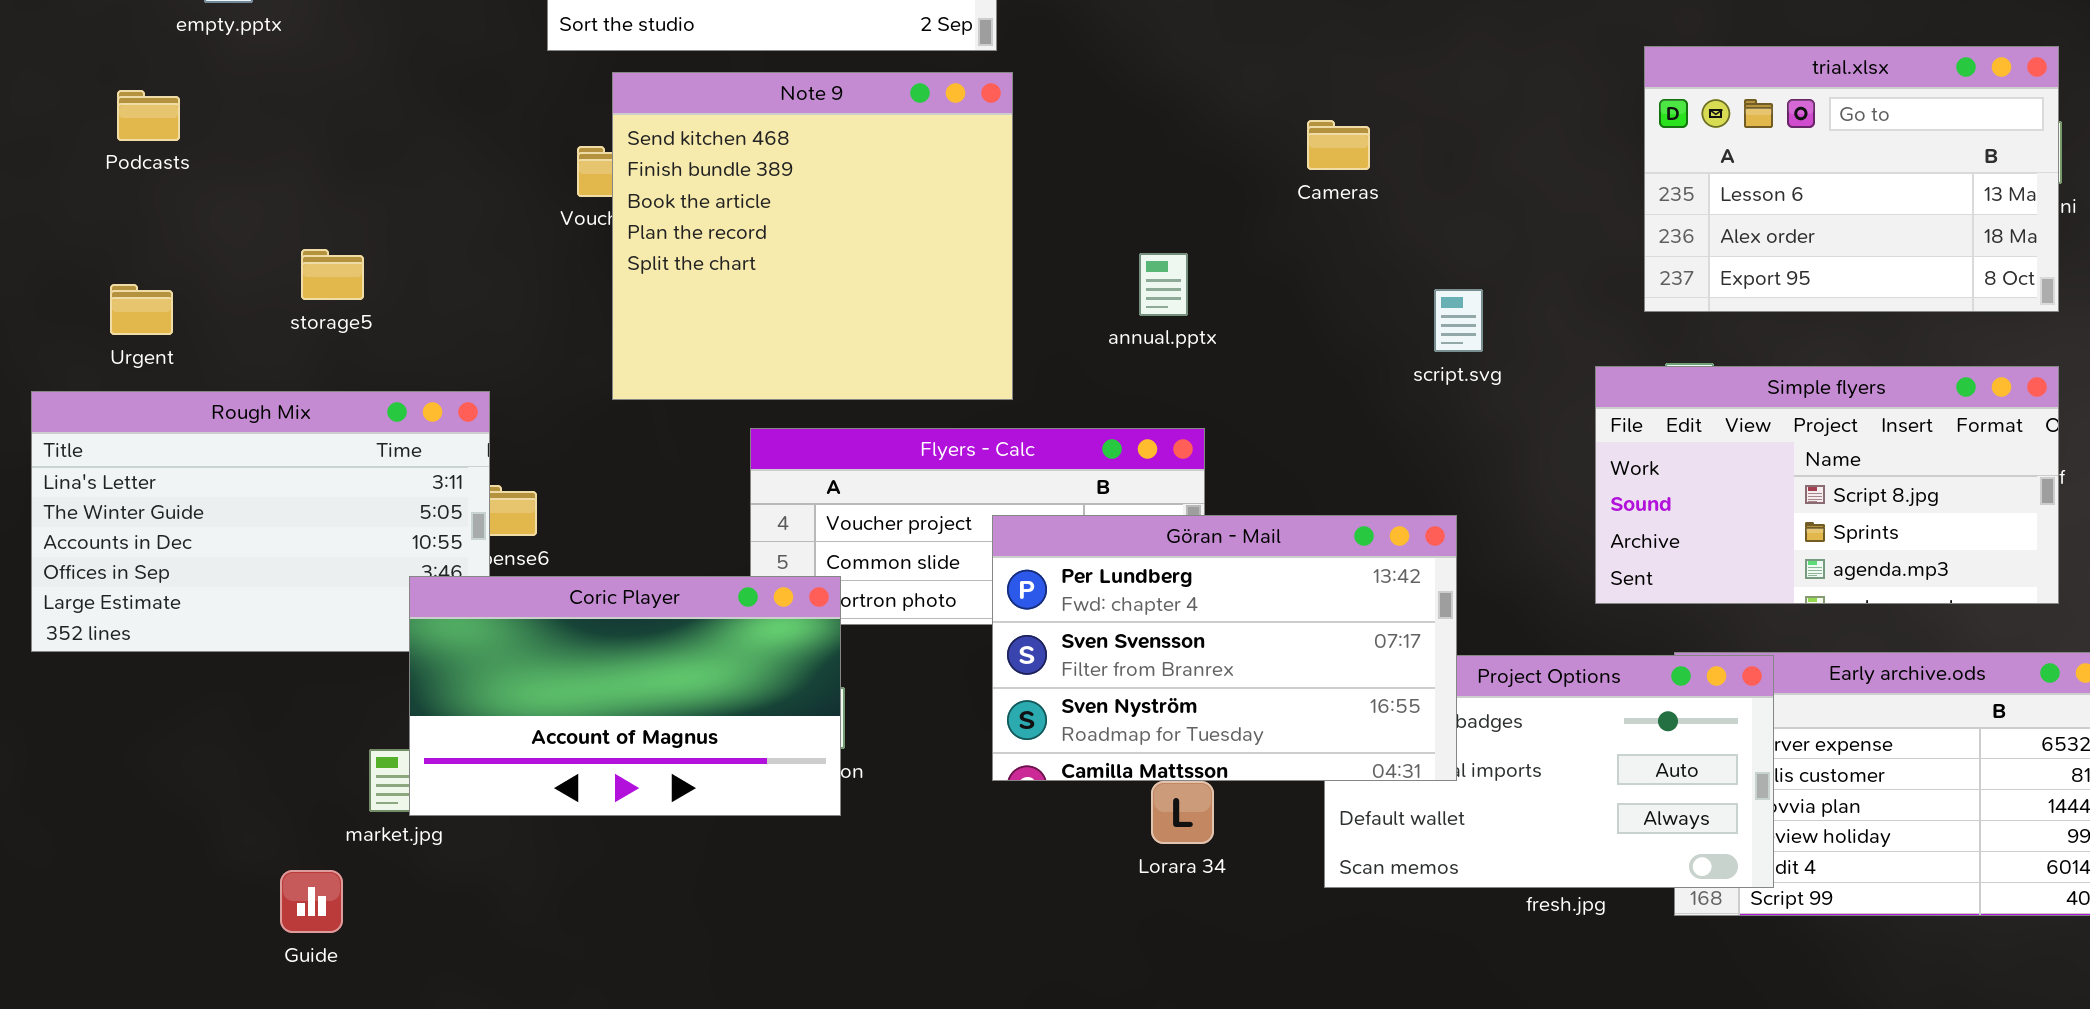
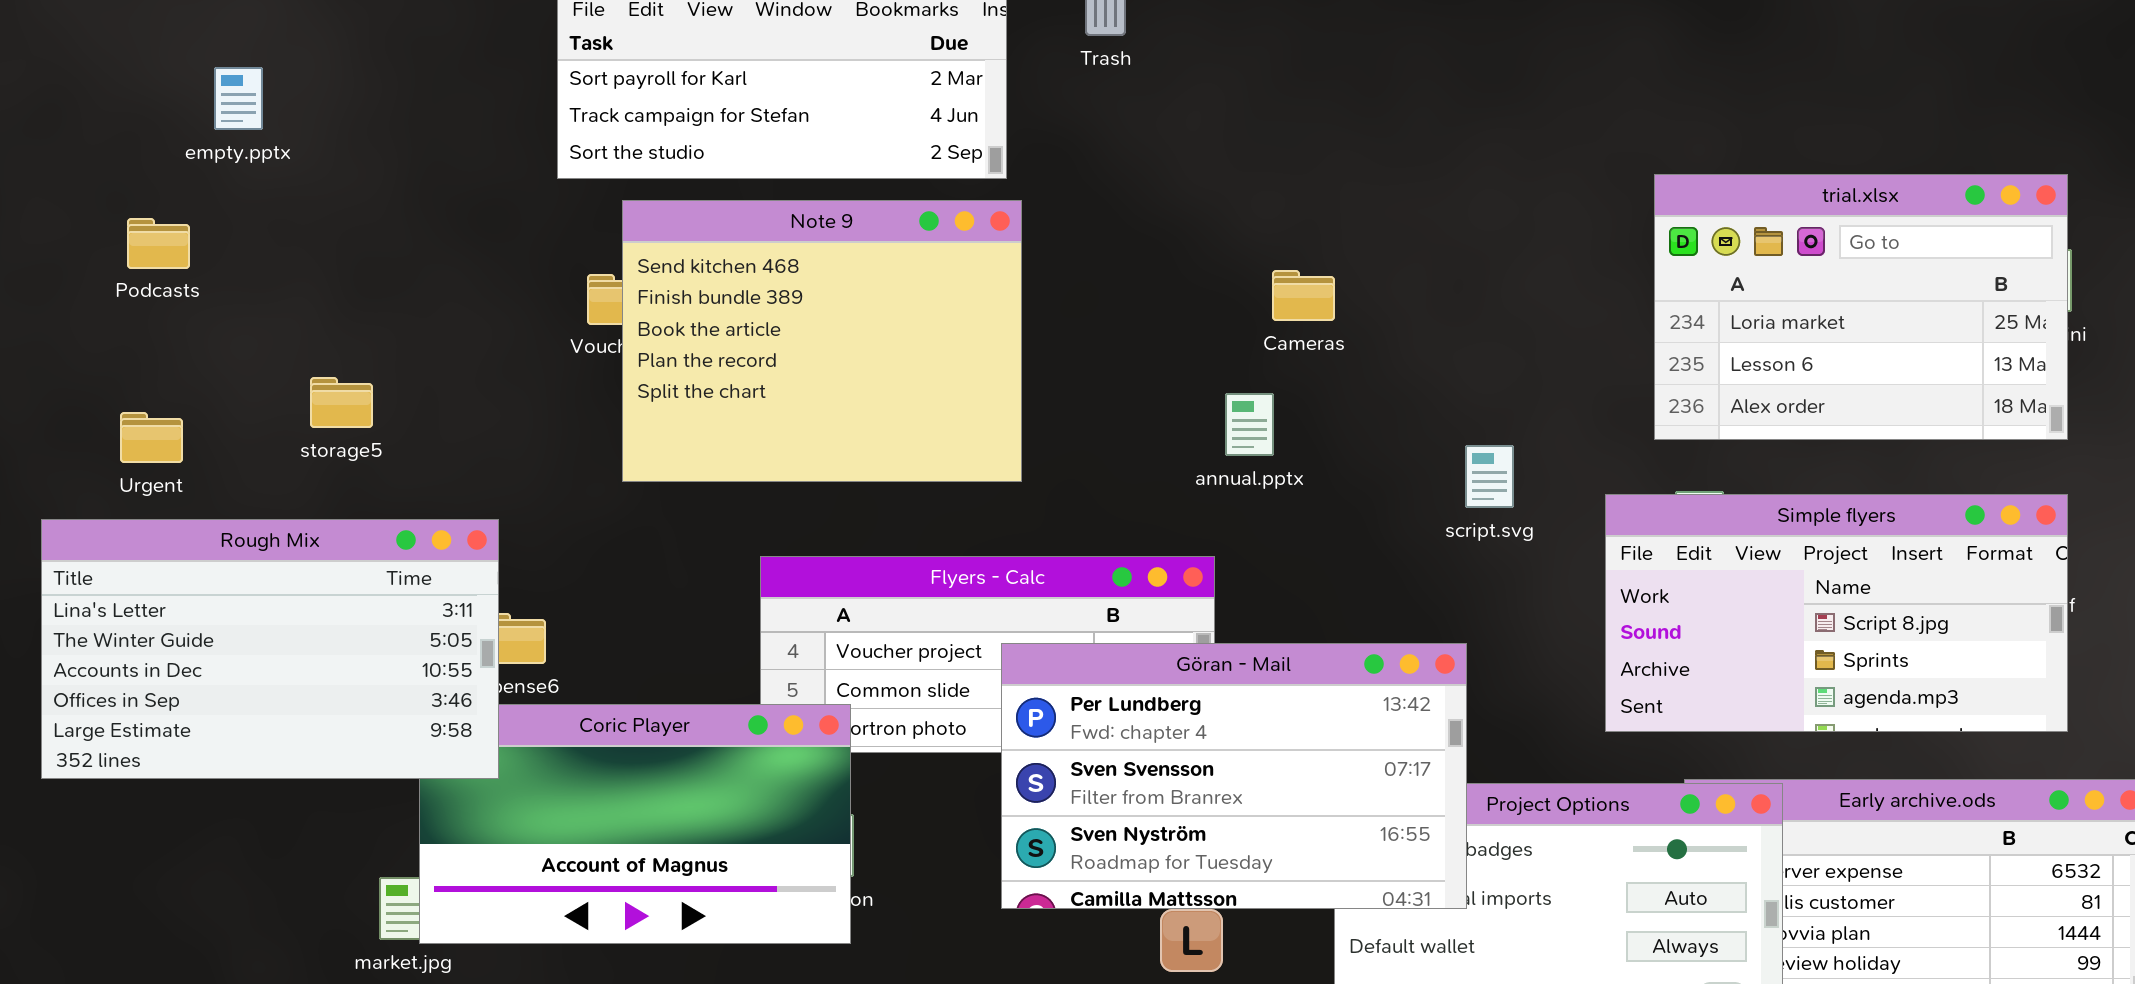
trial.xlsx: [1644,46,2059,312] -> [1654,174,2068,440], scrolled up 1 row
Note 9: [612,72,1013,400] -> [622,200,1022,482], resized
Cameras: [1307,120,1370,170] -> [1272,270,1335,321], moved
annual.pptx: [1139,253,1188,316] -> [1225,393,1274,456], moved
script.svg: [1434,289,1483,352] -> [1465,445,1514,508], moved
Rough Mix: [31,391,490,652] -> [41,519,499,779], raised

